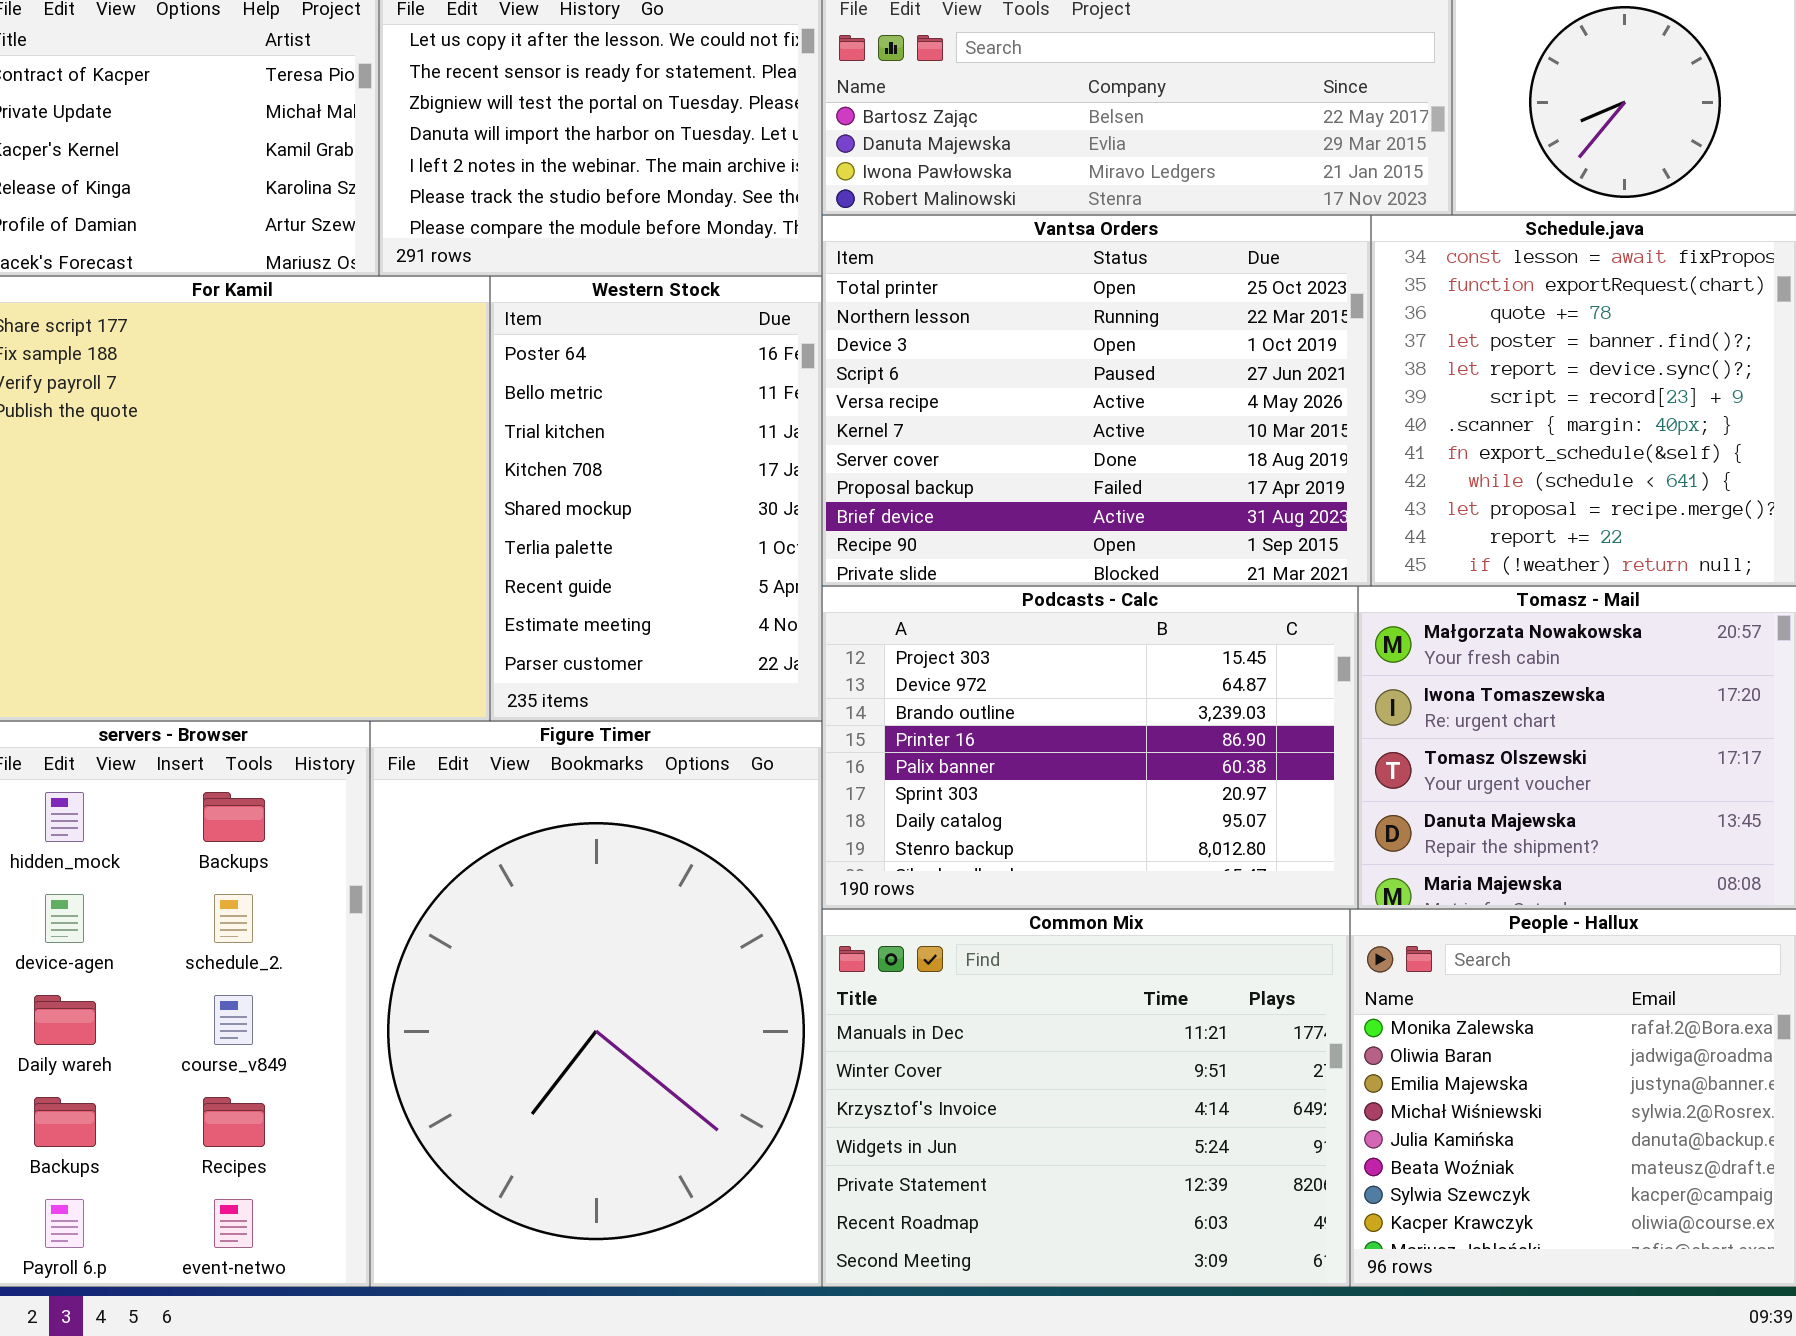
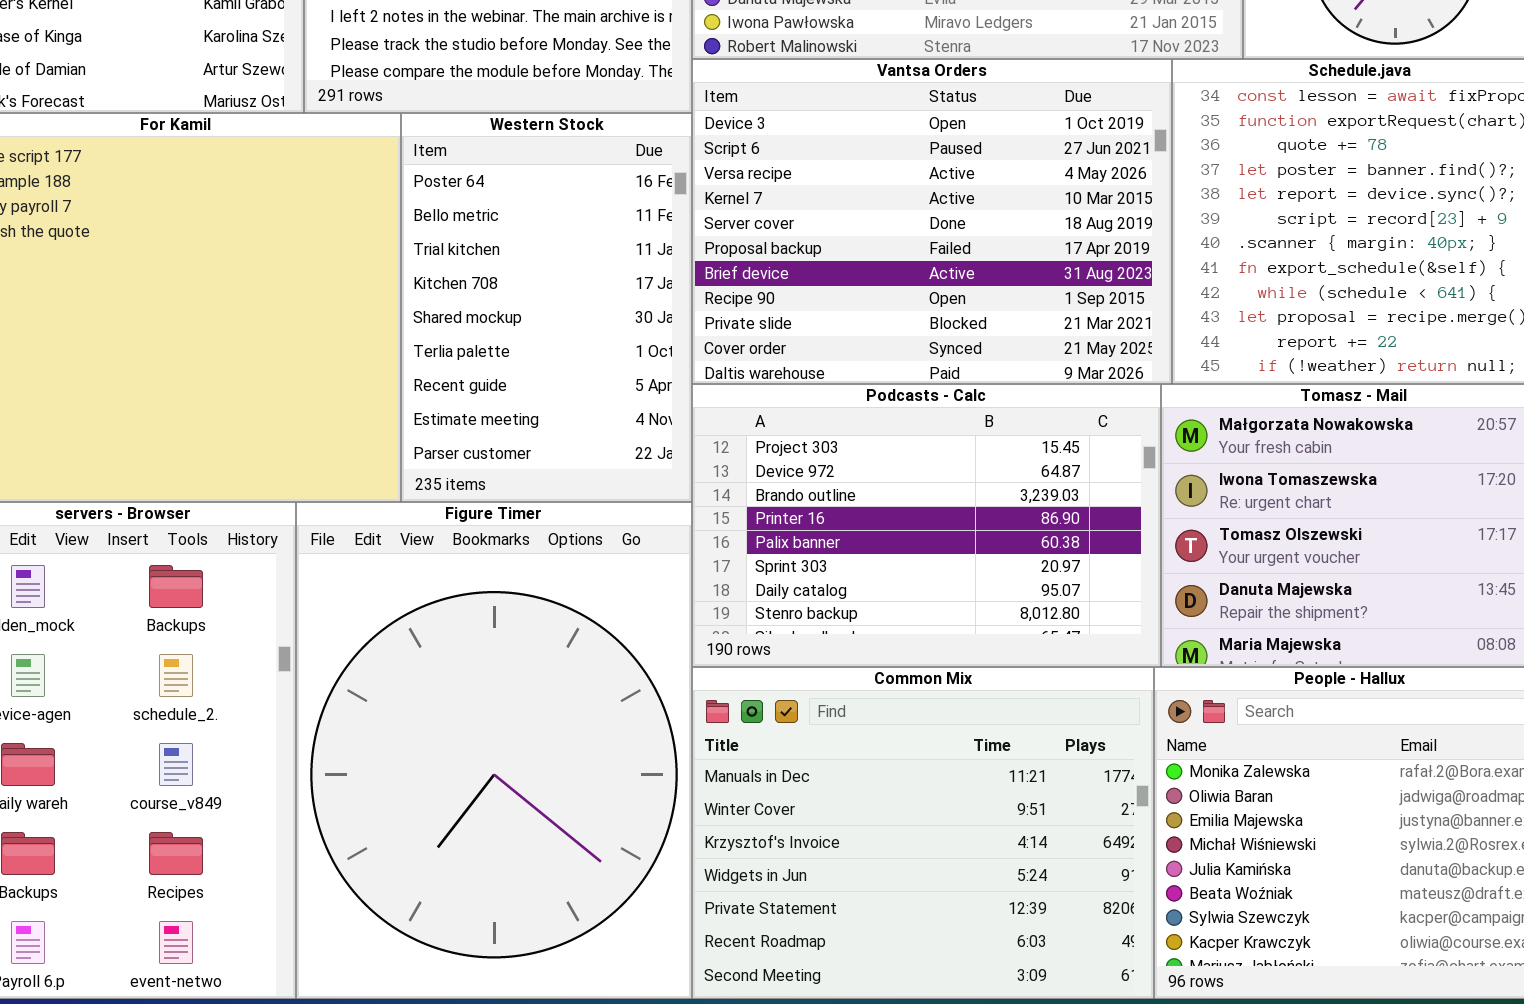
Vantsa Orders: [822,215,1371,586] -> [692,59,1172,384], scrolled down 2 rows

